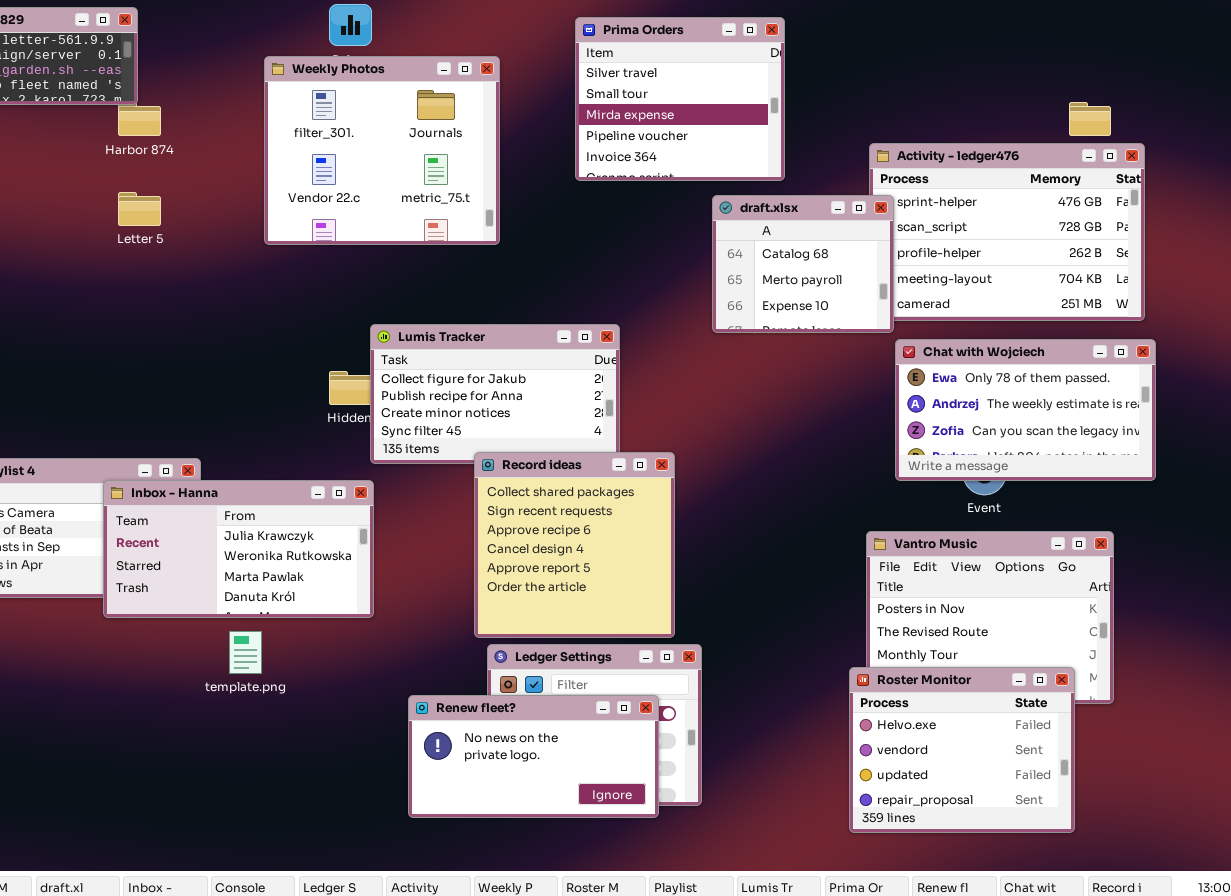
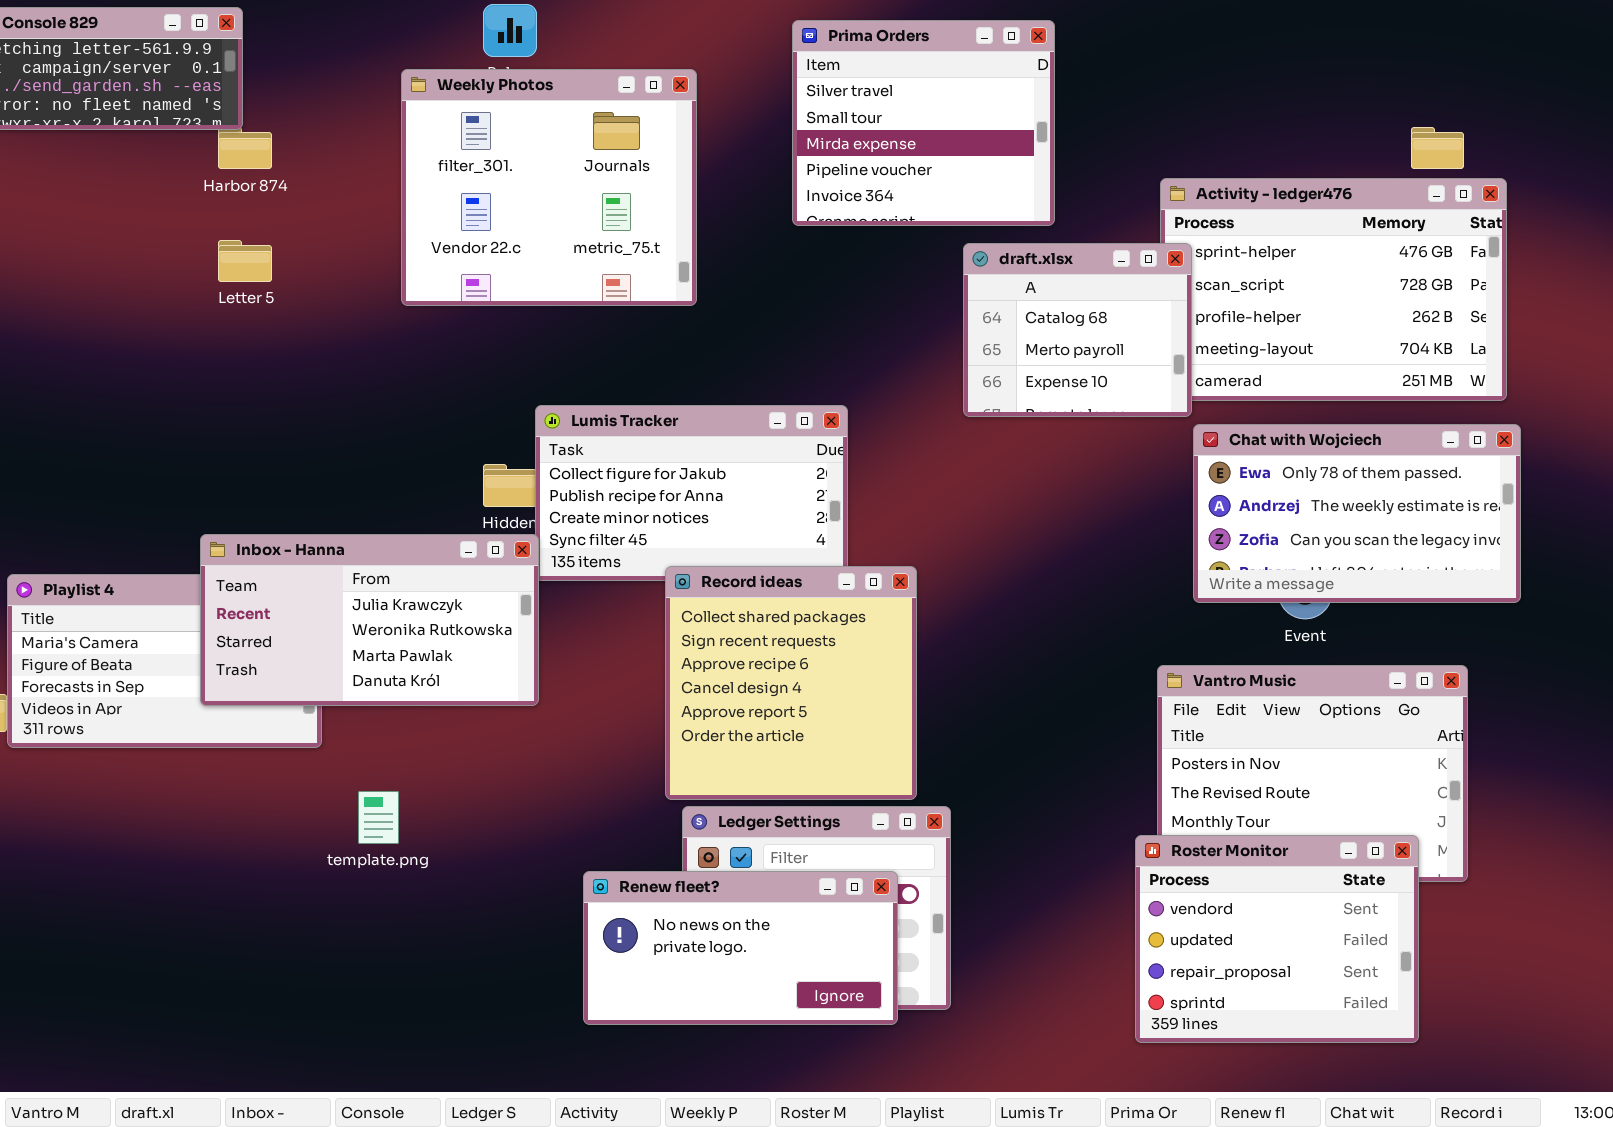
Inbox - Hanna: [103,480,374,618] -> [200,534,539,706], moved
Roster Monitor: [849,667,1075,833] -> [1135,835,1419,1043], scrolled down 1 row

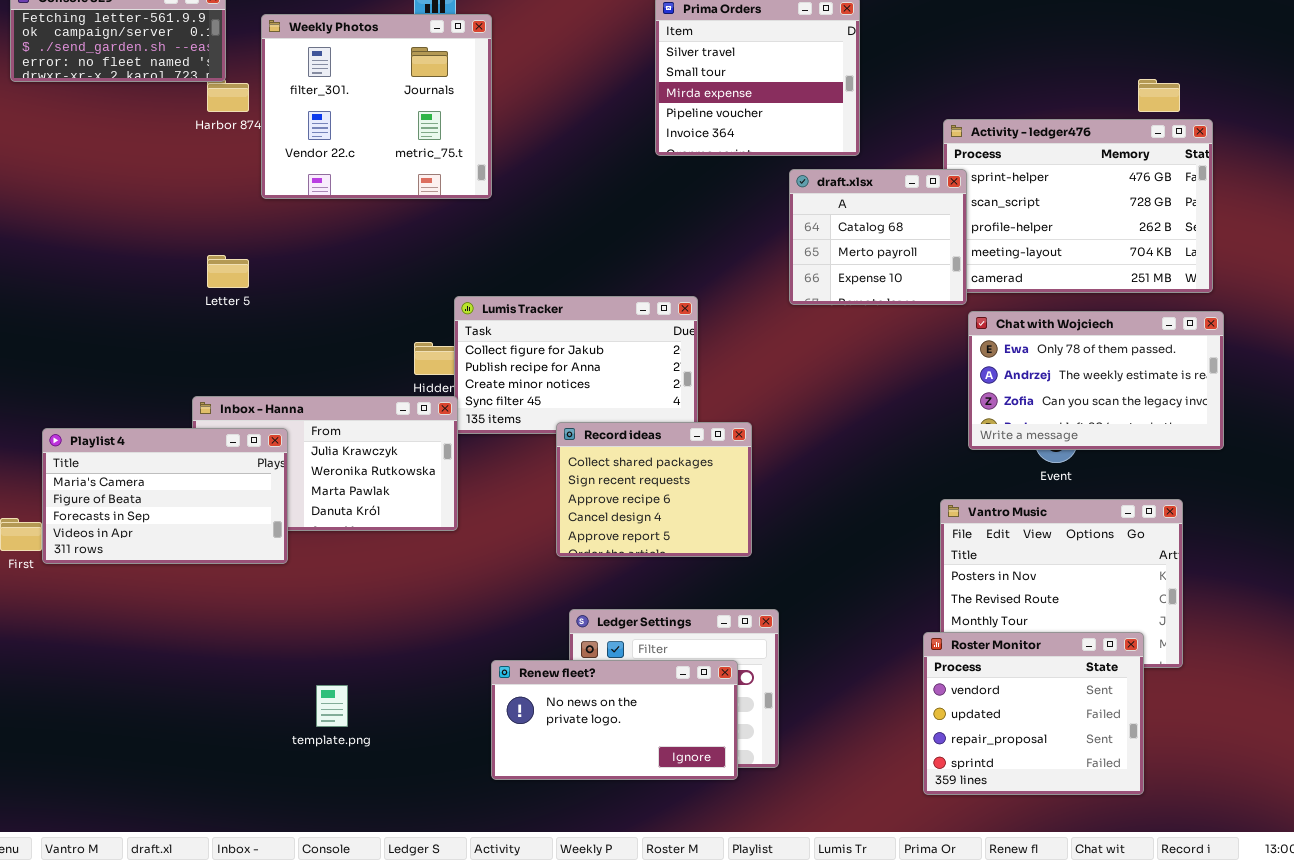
Weekly Photos: [401,69,697,306] -> [261,14,492,199], moved
Letter 5: [218,240,272,282] -> [207,255,249,288], moved
Record ideas: [665,566,917,800] -> [556,422,752,557], resized
Playlist 4: [7,574,322,748] -> [42,428,288,564], raised
template.png: [358,791,399,844] -> [316,685,348,727], moved

